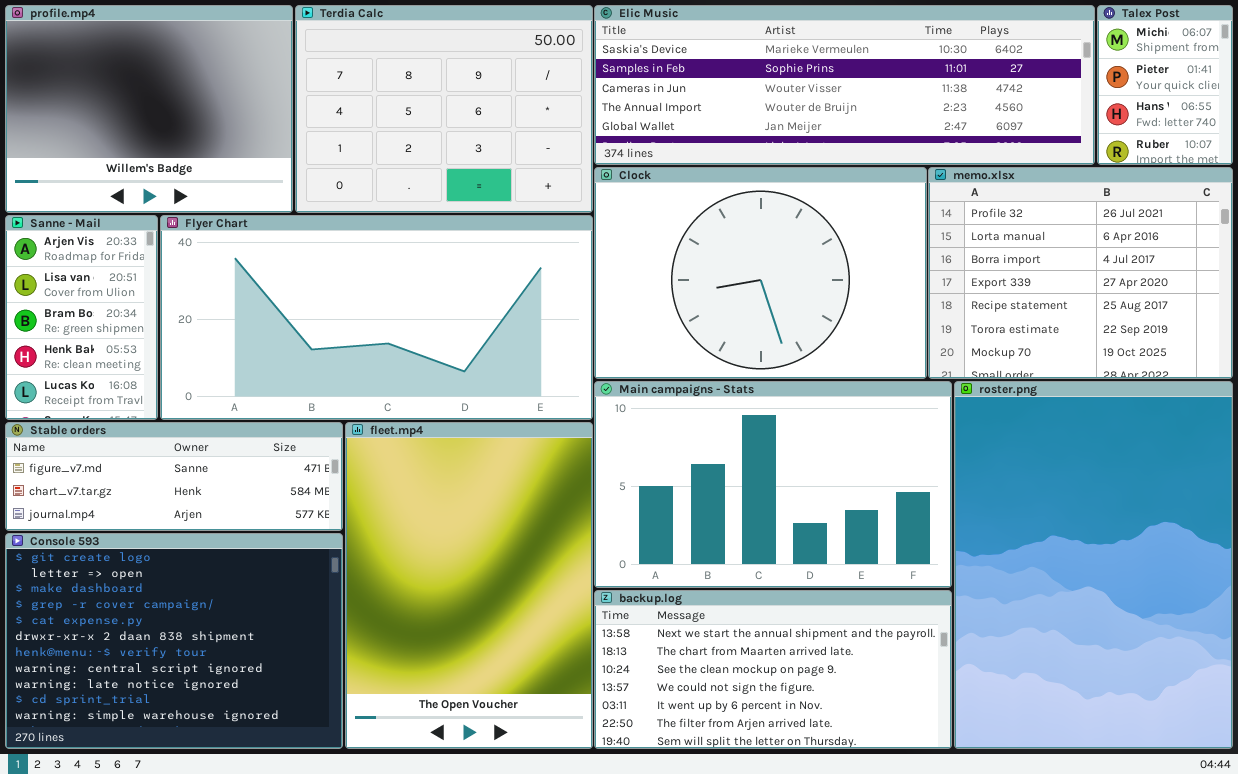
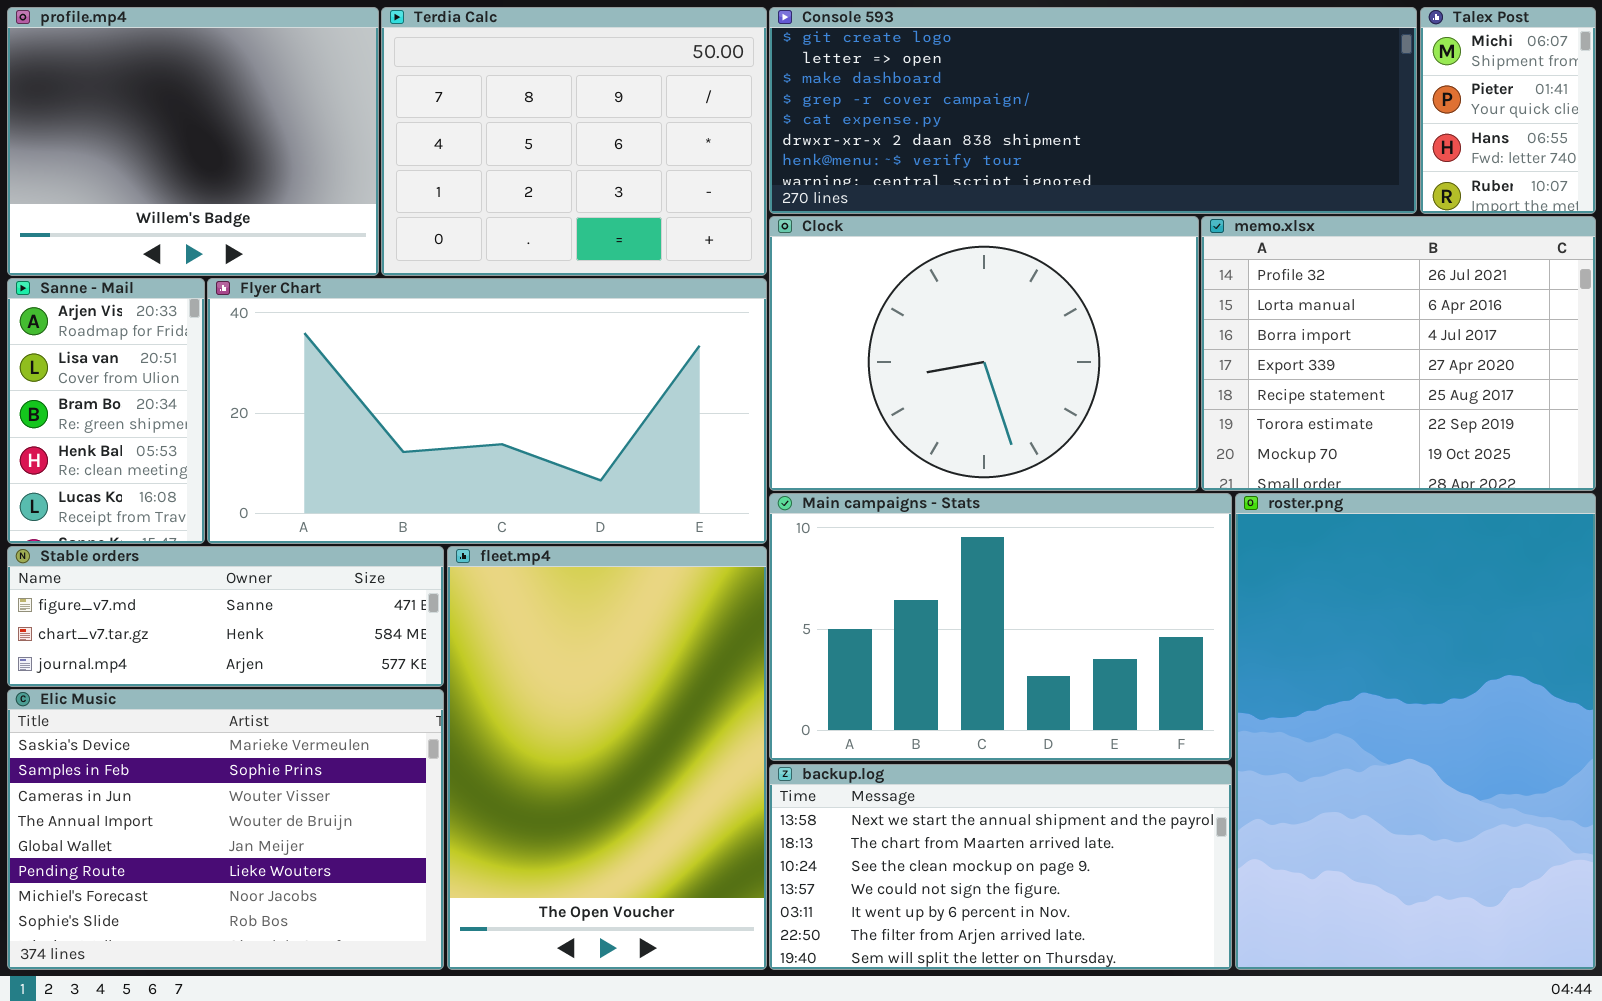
Elic Music: [594,5,1095,165] -> [7,689,444,970], moved, resized
Console 593: [5,533,343,749] -> [769,7,1417,214], moved, resized

